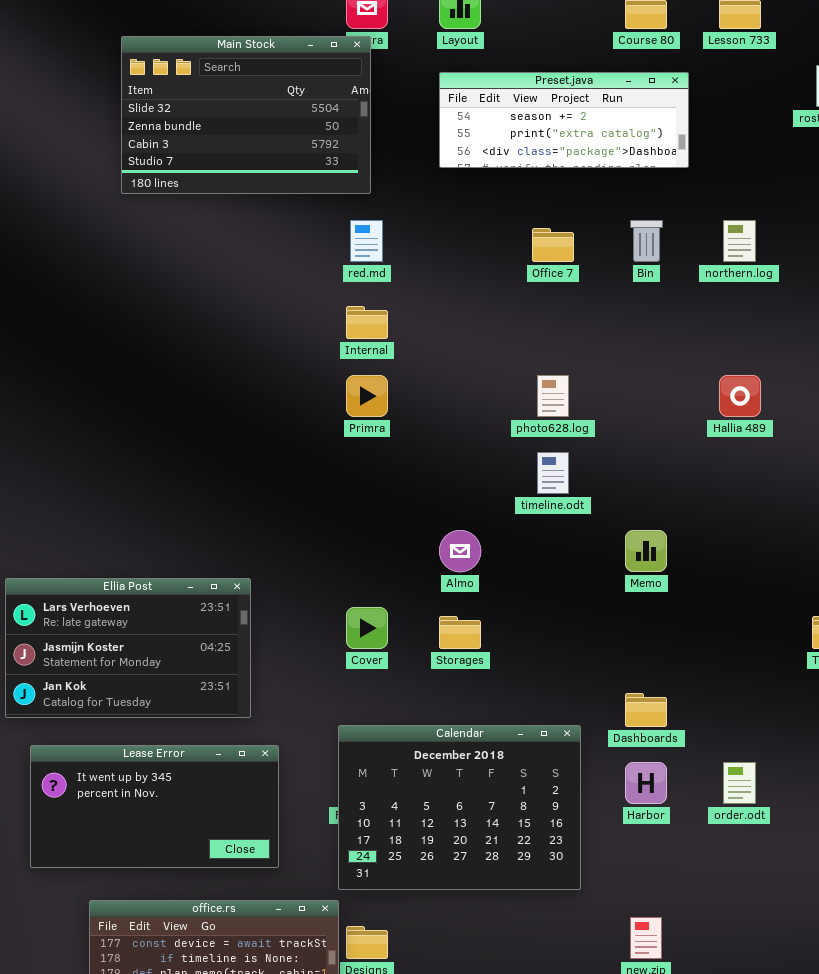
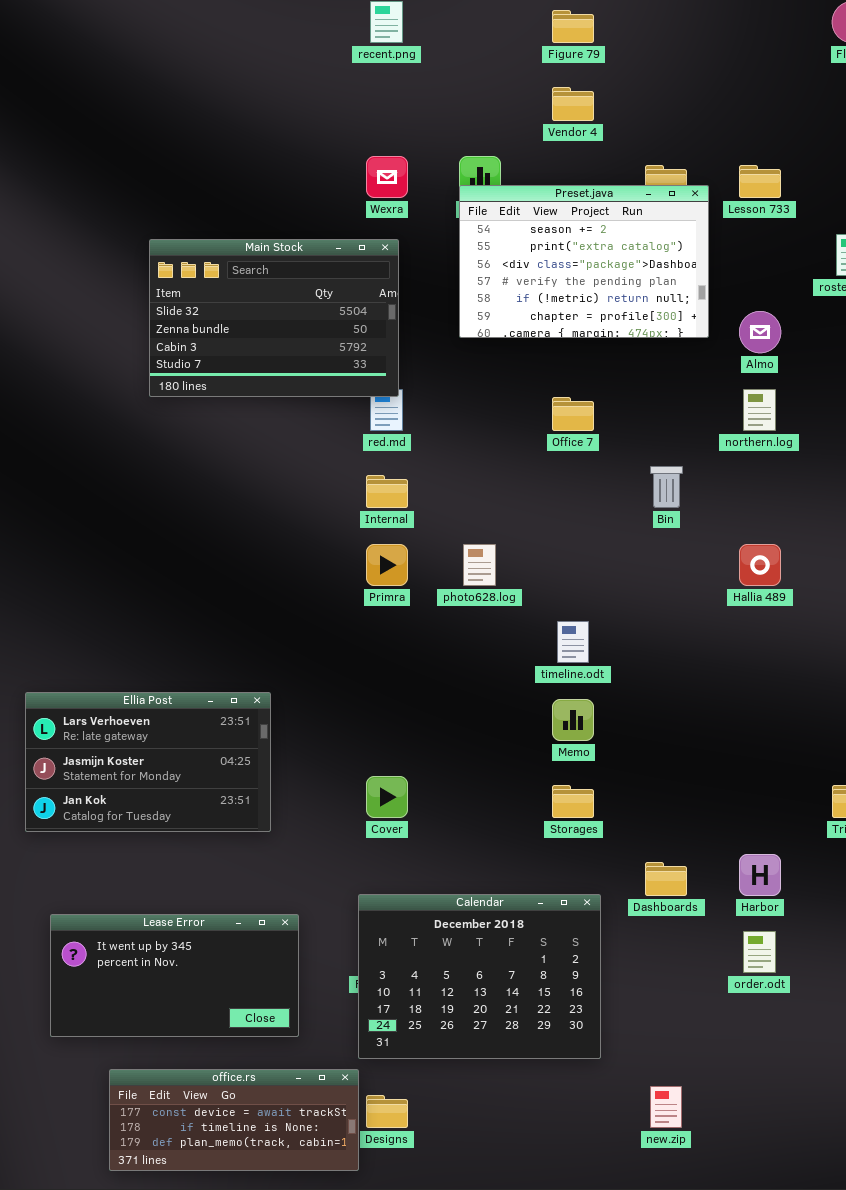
Main Stock: [121,36,371,194] -> [149,239,399,397], moved
Preset.java: [439,72,689,168] -> [459,185,709,338], resized
Bin: [630,220,663,262] -> [650,466,683,508], moved
photo628.log: [537,375,569,417] -> [463,544,496,586], moved
Almo: [439,530,481,572] -> [739,311,781,353], moved
Memo: [625,530,667,572] -> [552,699,594,741], moved
Ellia Post: [5,578,251,718] -> [25,692,271,832], moved
Storages: [439,616,481,649] -> [552,785,594,818], moved
Harbor: [625,762,667,804] -> [739,854,781,896], moved

